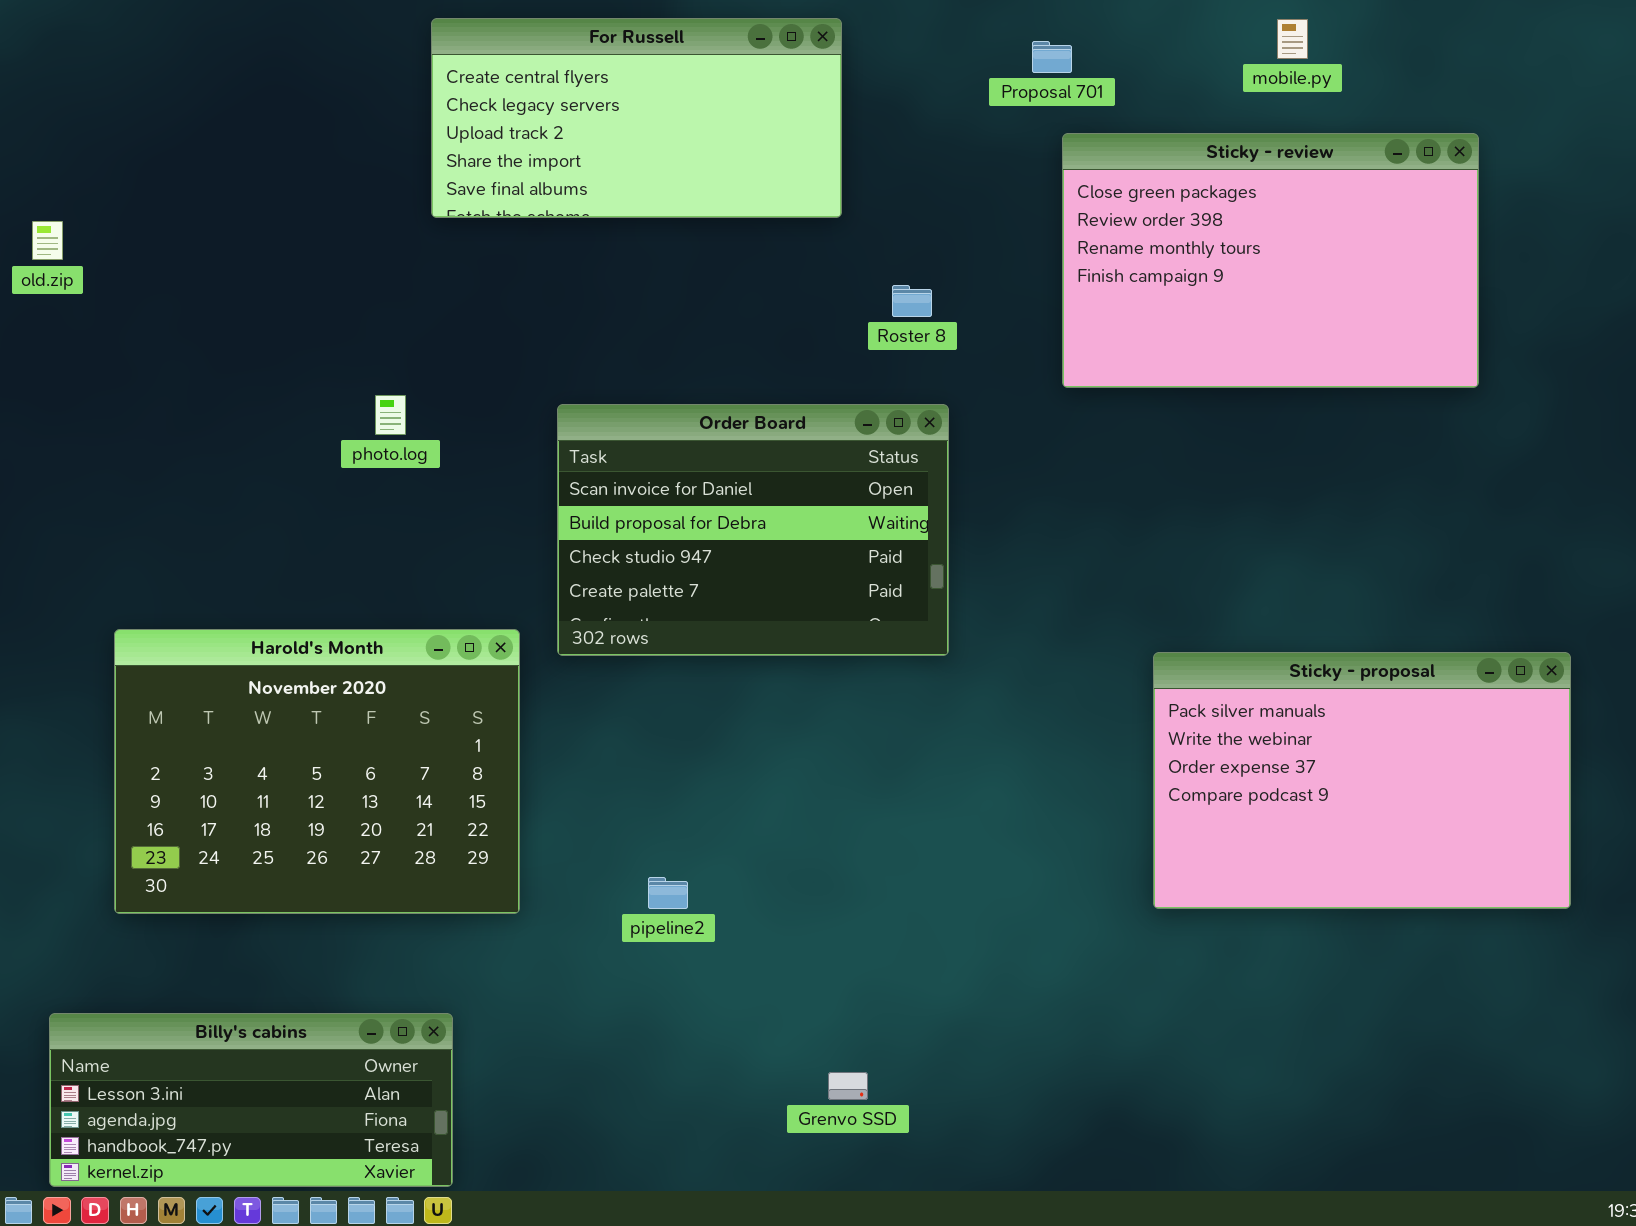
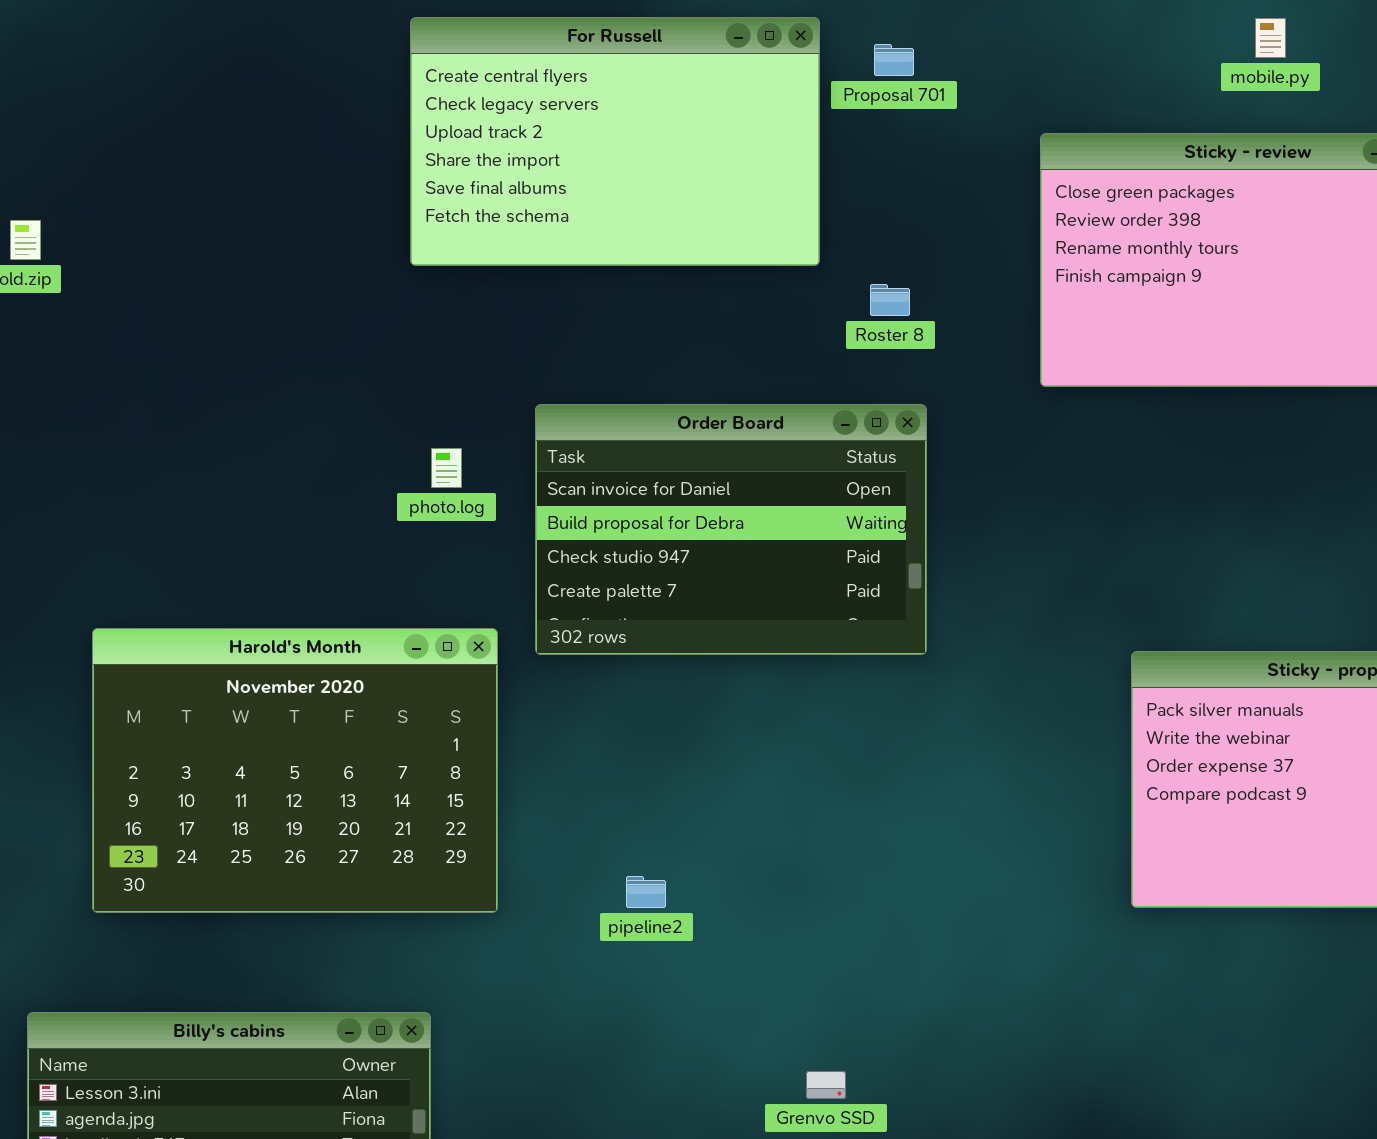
For Russell: [431,18,842,218] -> [410,17,820,266], resized
Proposal 701: [1032,41,1072,73] -> [874,44,914,76], moved
photo.log: [375,395,406,435] -> [431,448,462,488], moved

